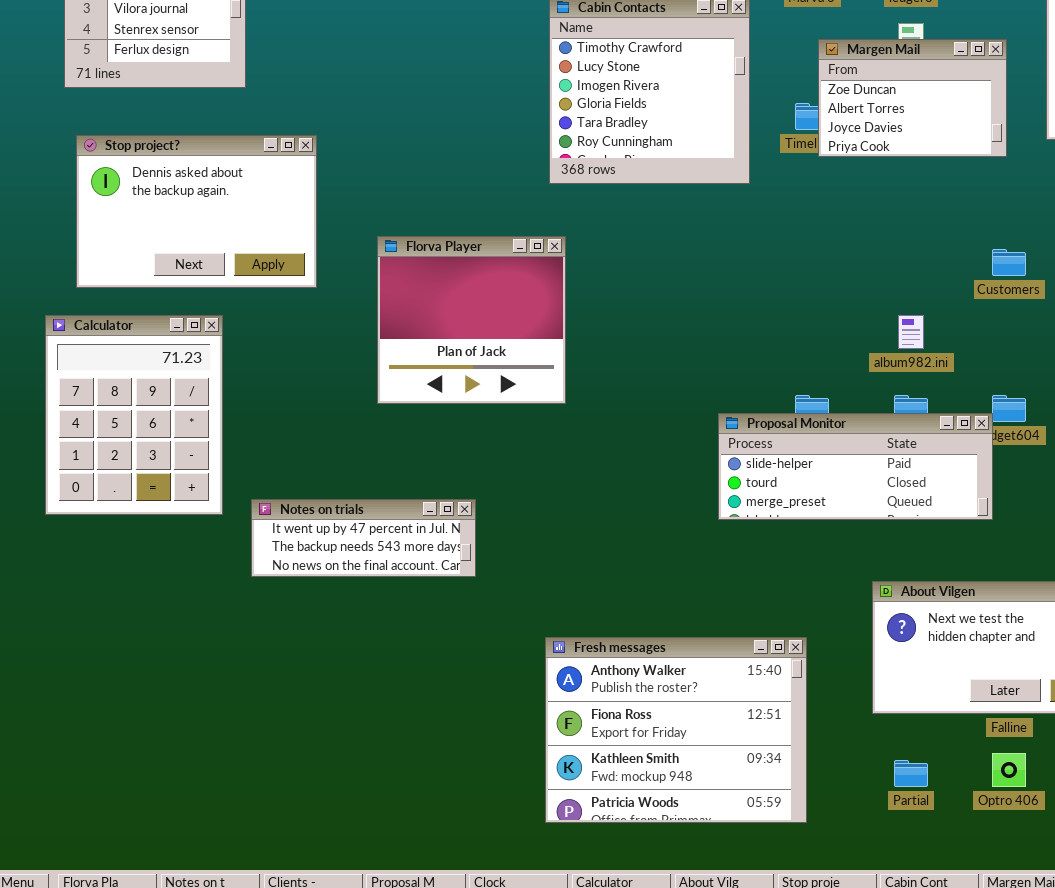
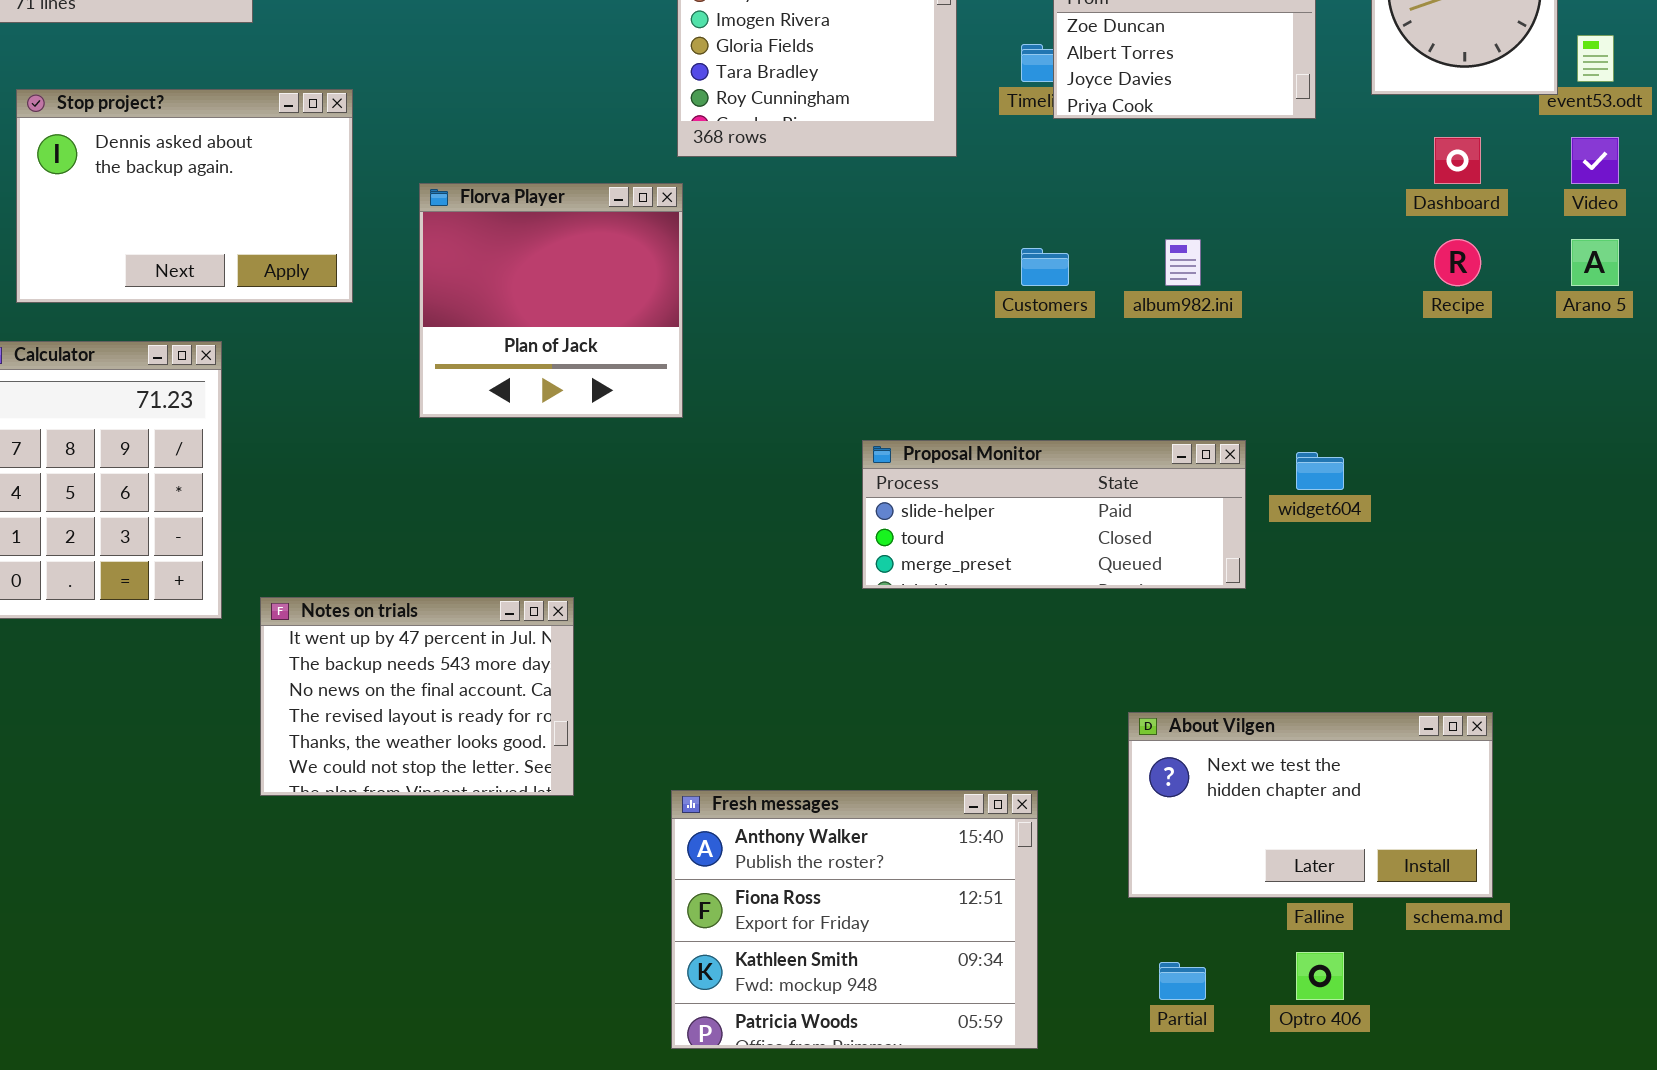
Florva Player: [377,236,566,404] -> [419,183,683,418], moved
Customers: [992,249,1026,276] -> [1021,248,1069,286], moved
album982.ini: [898,315,924,349] -> [1165,239,1201,286], moved
Proposal Monitor: [718,413,993,520] -> [862,440,1246,589], moved
Notes on trials: [251,499,476,577] -> [260,597,574,796], resized

